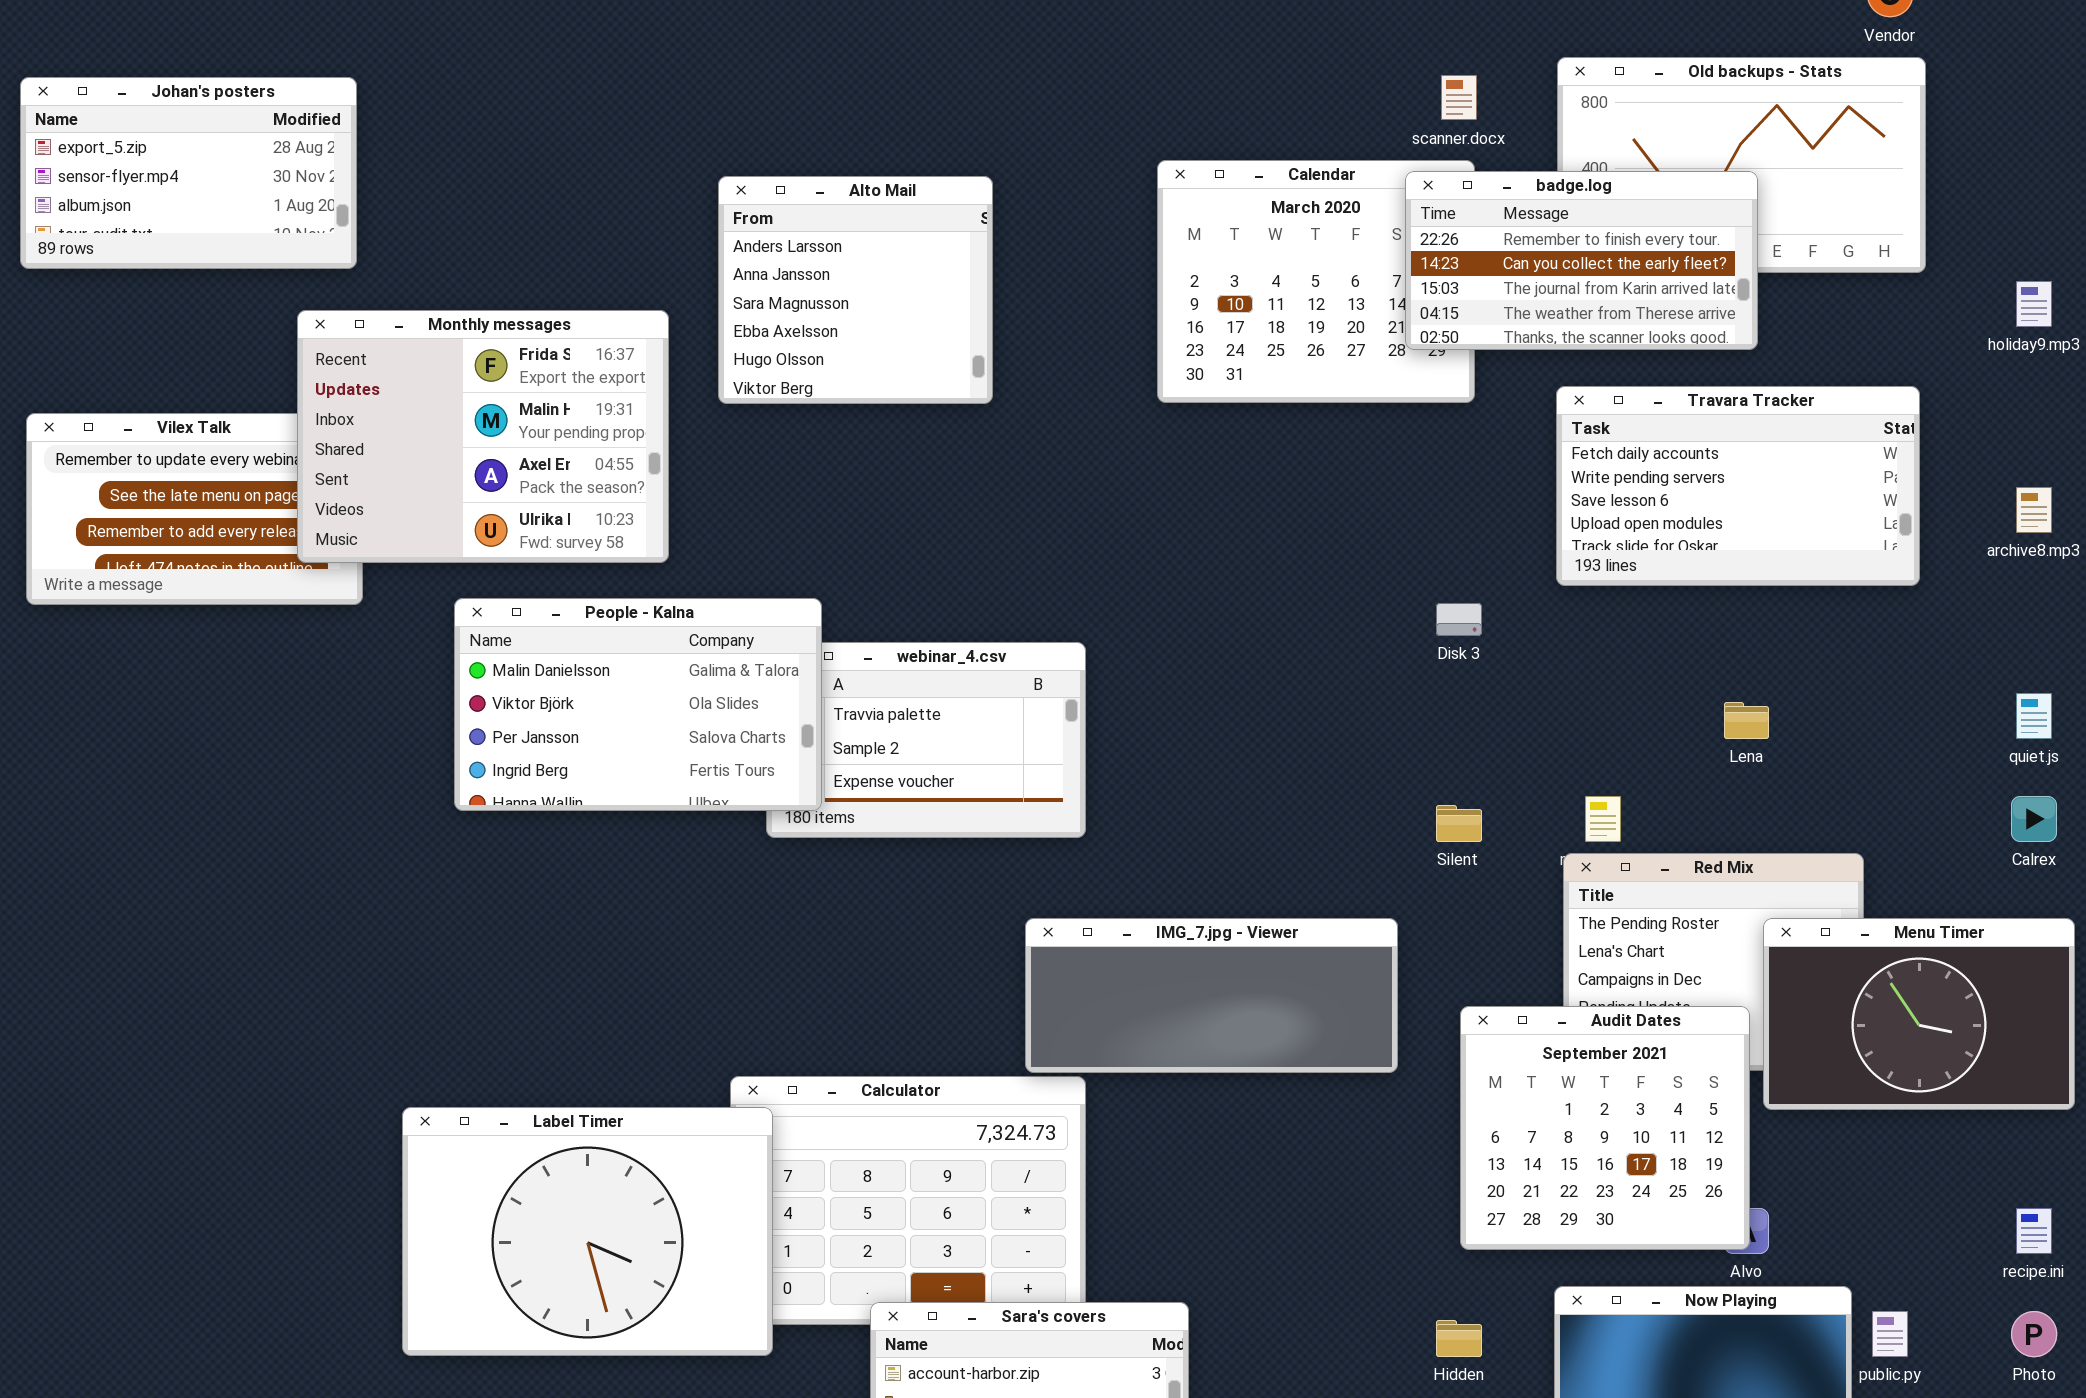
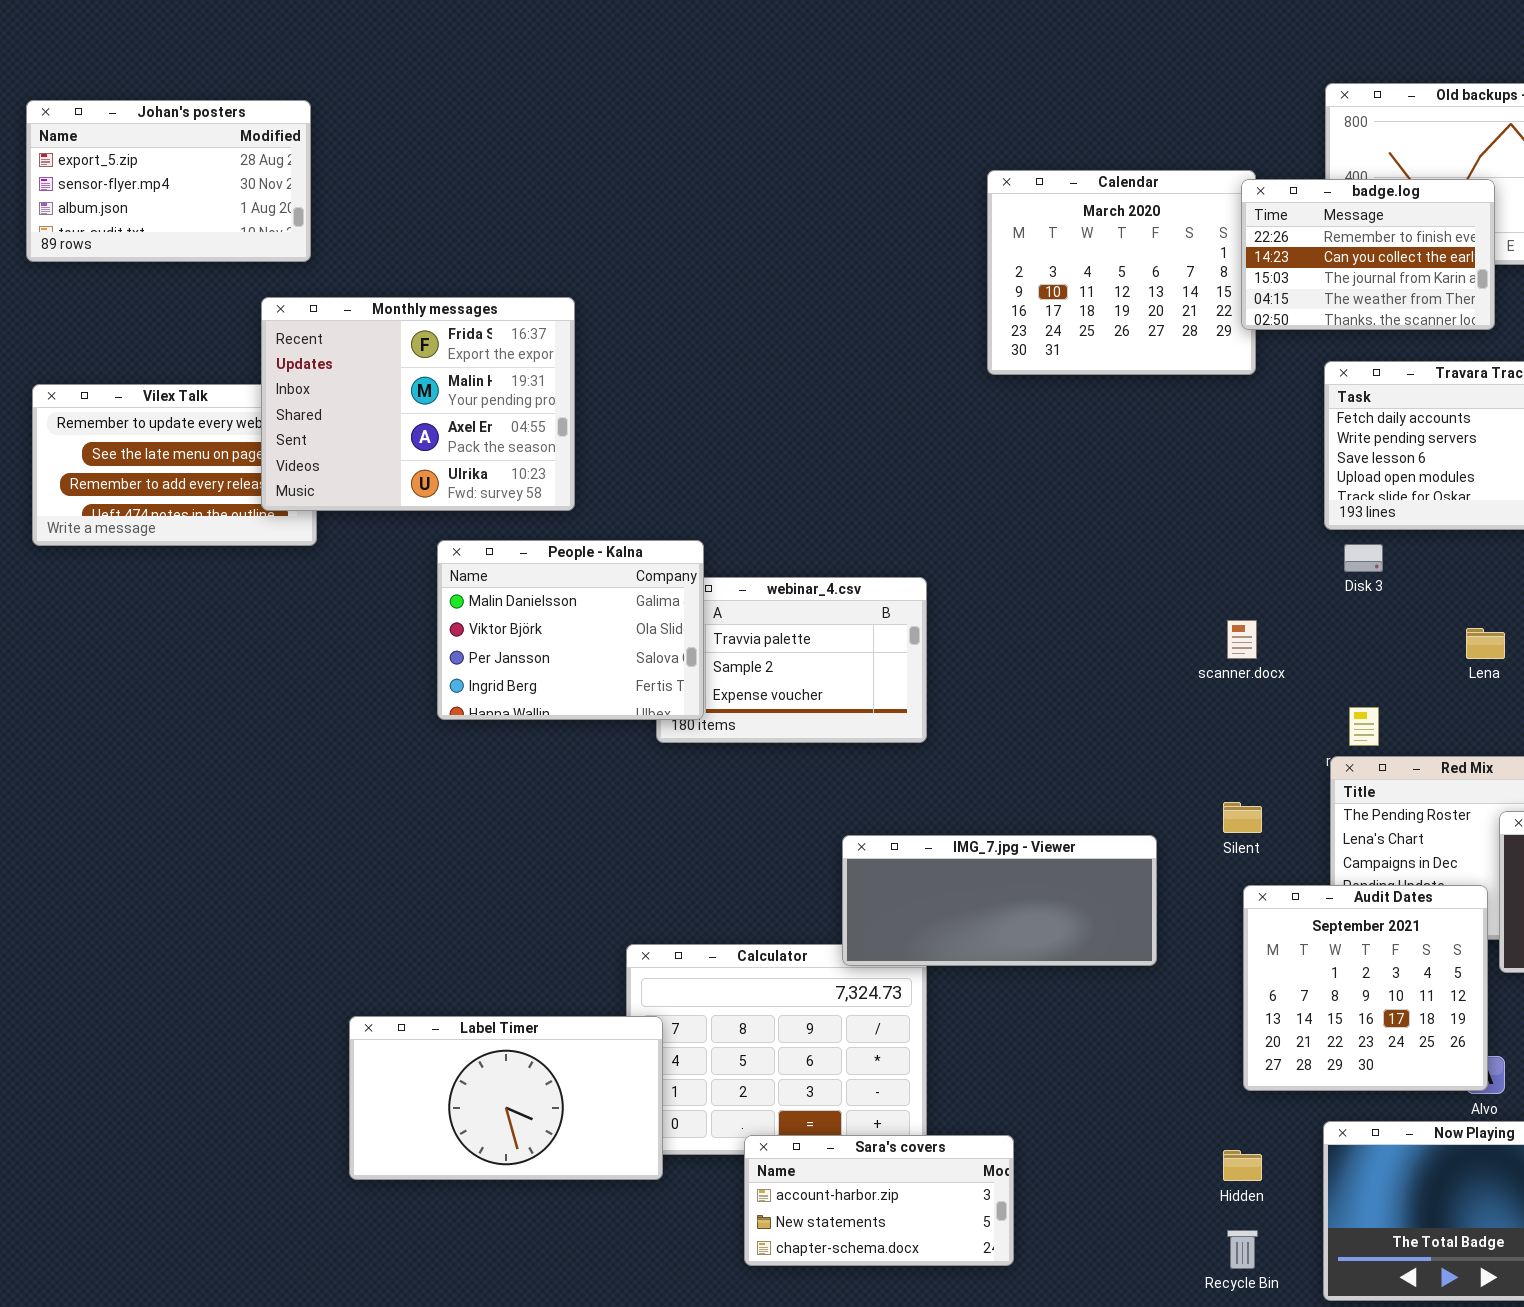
scanner.docx: [1441,75,1477,120] -> [1227,620,1257,659], moved
badge.log: [1405,171,1758,350] -> [1241,179,1495,330], resized
Alto Mail: [718,176,993,404] -> none, closed
People - Kalna: [454,598,822,811] -> [437,540,704,720], resized
Disk 3: [1436,603,1482,636] -> [1344,544,1383,572], moved
Silent: [1436,805,1482,842] -> [1223,802,1262,833], moved
IMG_7.jpg - Viewer: [1025,918,1398,1073] -> [842,835,1157,966], moved
Label Timer: [402,1107,773,1356] -> [349,1016,663,1180], resized

